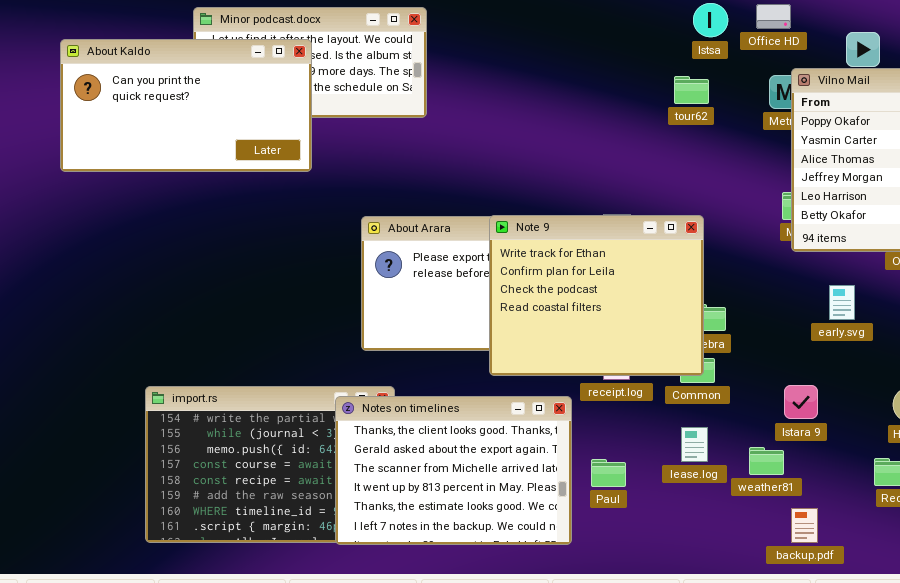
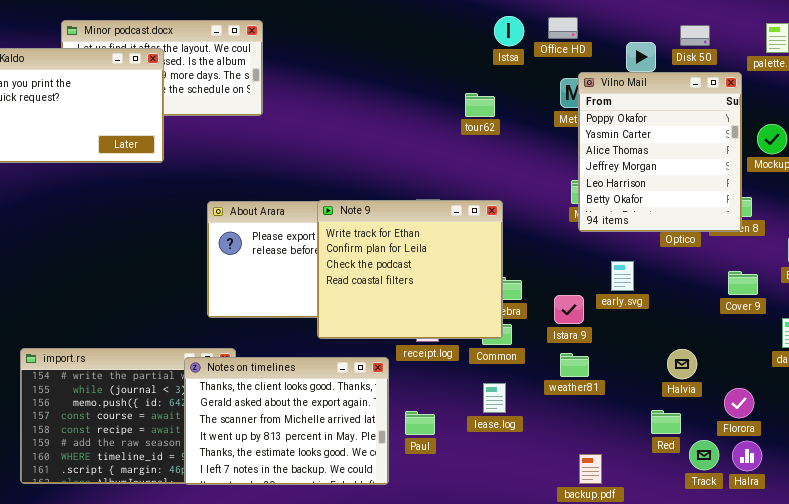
tour62: [674,76,709,104] -> [465,93,495,117], moved
Istara 9: [784,385,818,419] -> [554,295,584,324], moved
weather81: [749,447,784,475] -> [560,353,589,377], moved

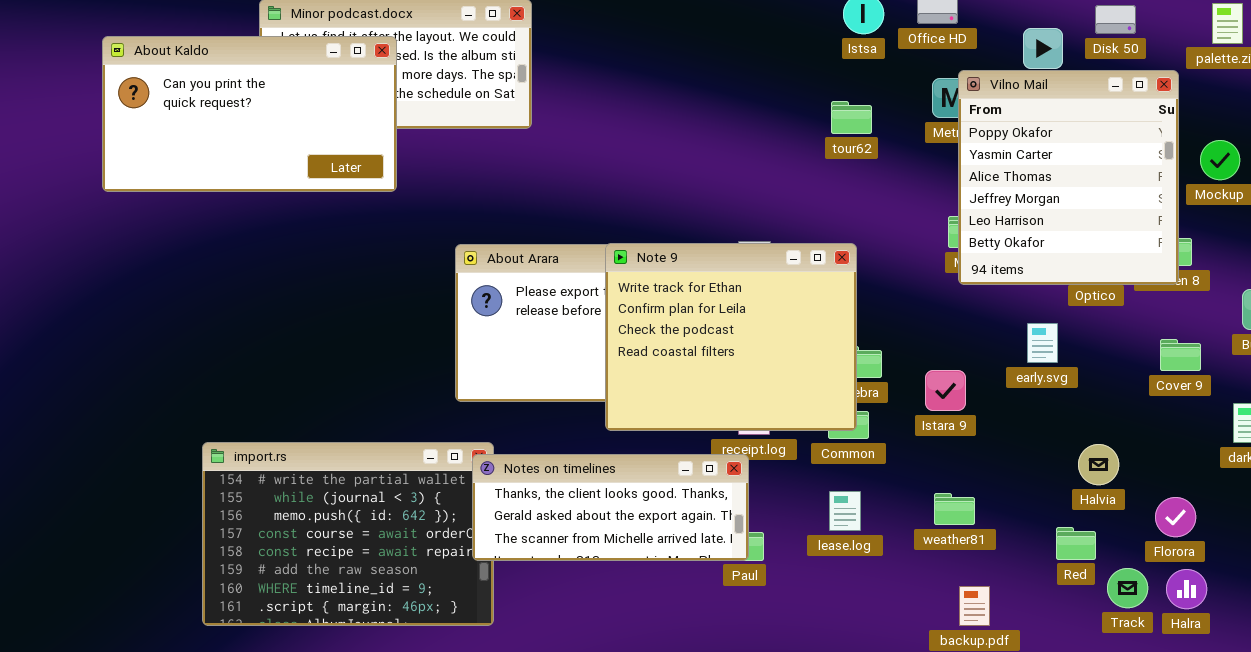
tour62: [465,93,495,117] -> [831,101,872,134], moved
early.svg: [611,261,634,291] -> [1027,323,1058,363], moved
weather81: [560,353,589,377] -> [934,493,975,525], moved
Notes on timelines: [184,357,389,485] -> [472,454,749,561], moved, resized

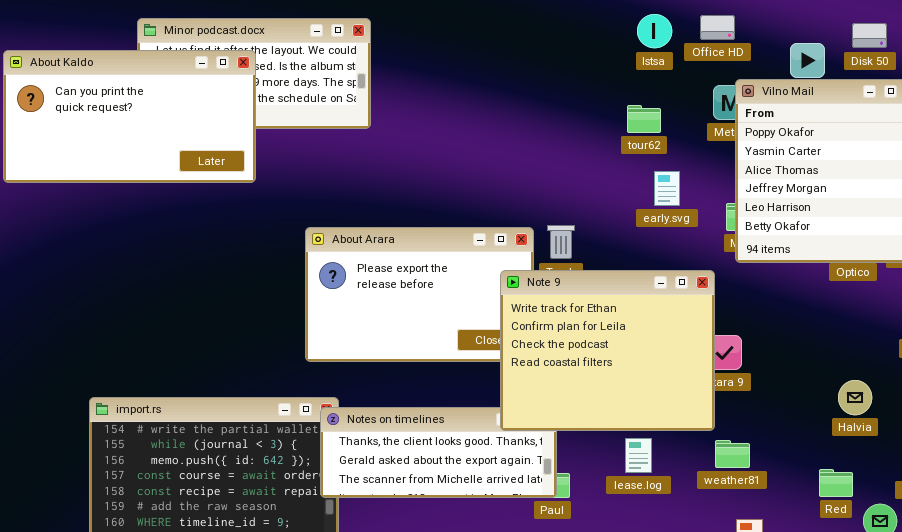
Note 9: [605,243,857,431] -> [500,270,715,431], moved
early.svg: [1027,323,1058,363] -> [654,171,680,206], moved
Halvia: [1078,444,1119,485] -> [838,380,872,415], moved

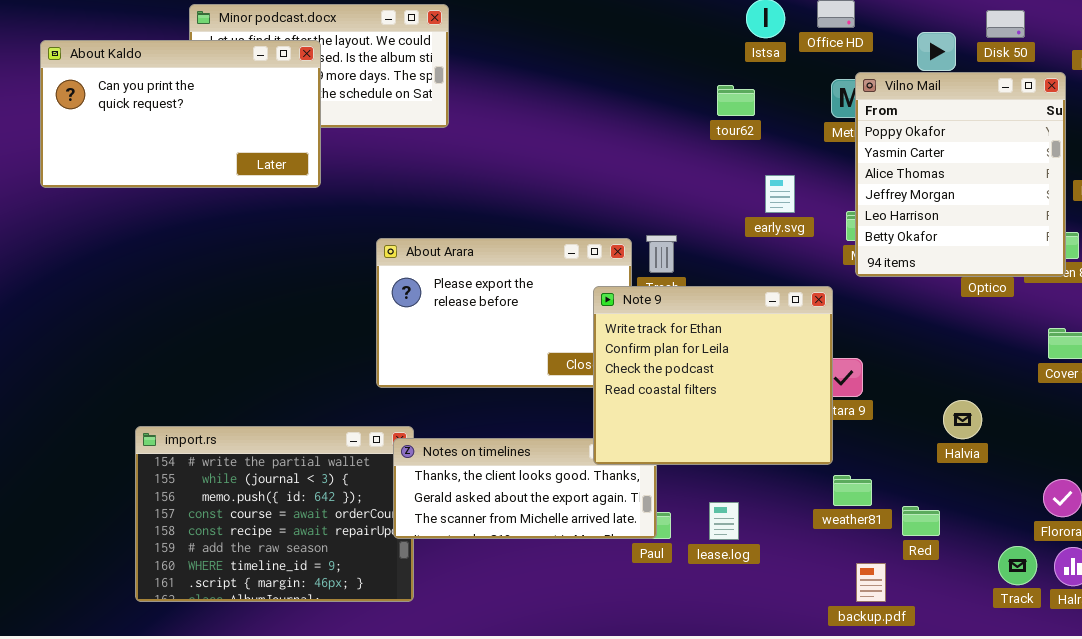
tour62: [627,105,661,133] -> [717,85,755,116], moved
Halvia: [838,380,872,415] -> [943,400,982,439], moved
lease.log: [625,438,652,473] -> [709,502,739,540], moved
Red: [819,469,853,497] -> [902,506,940,536], moved

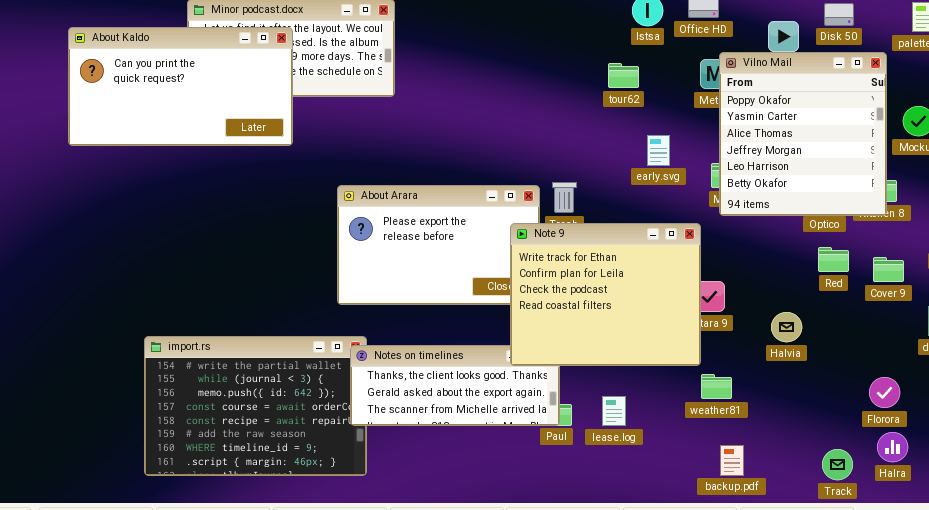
Halvia: [943,400,982,439] -> [771,312,802,342], moved
Red: [902,506,940,536] -> [818,247,849,272], moved
Track: [998,546,1037,585] -> [822,449,853,480], moved

